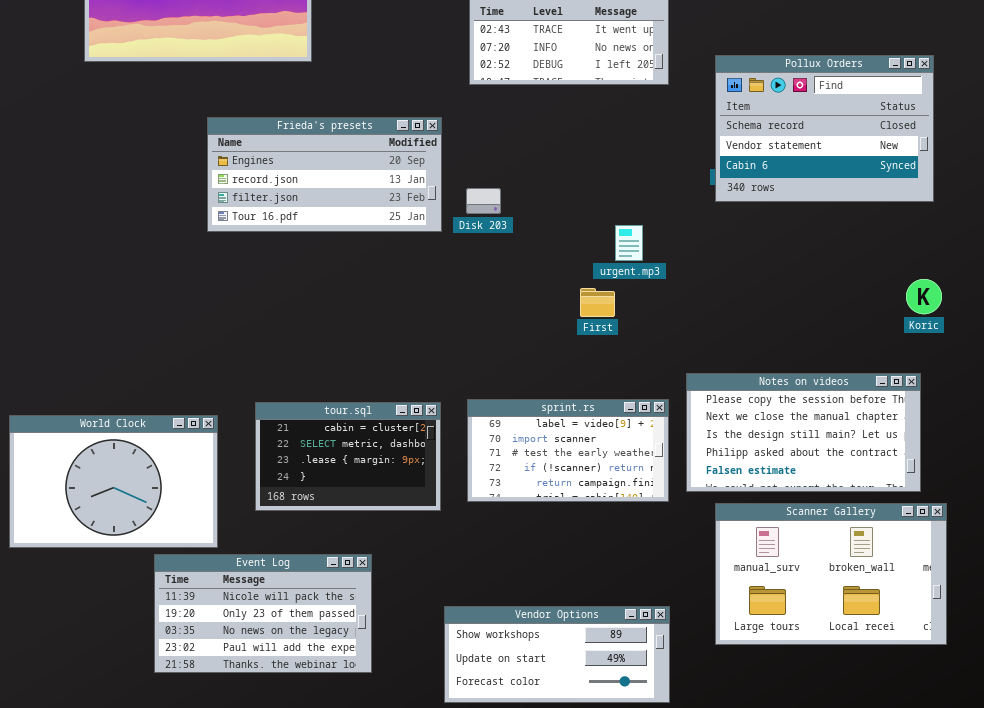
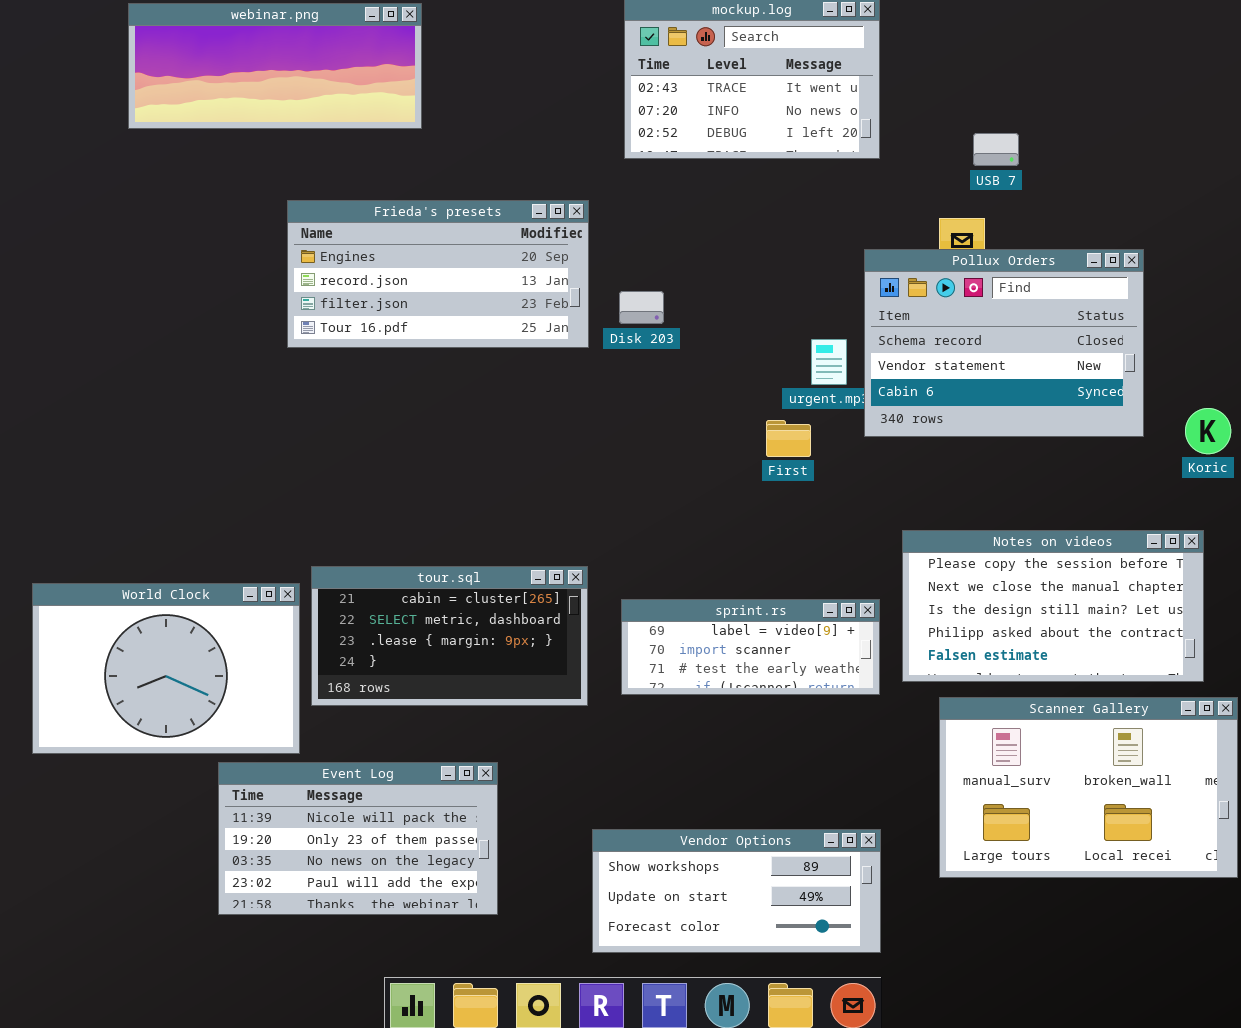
Pollux Orders: [715,55,934,202] -> [864,249,1144,437], moved
sprint.rs: [467,399,669,502] -> [621,599,880,695], resized
tour.sql: [255,402,441,511] -> [311,566,588,706], resized

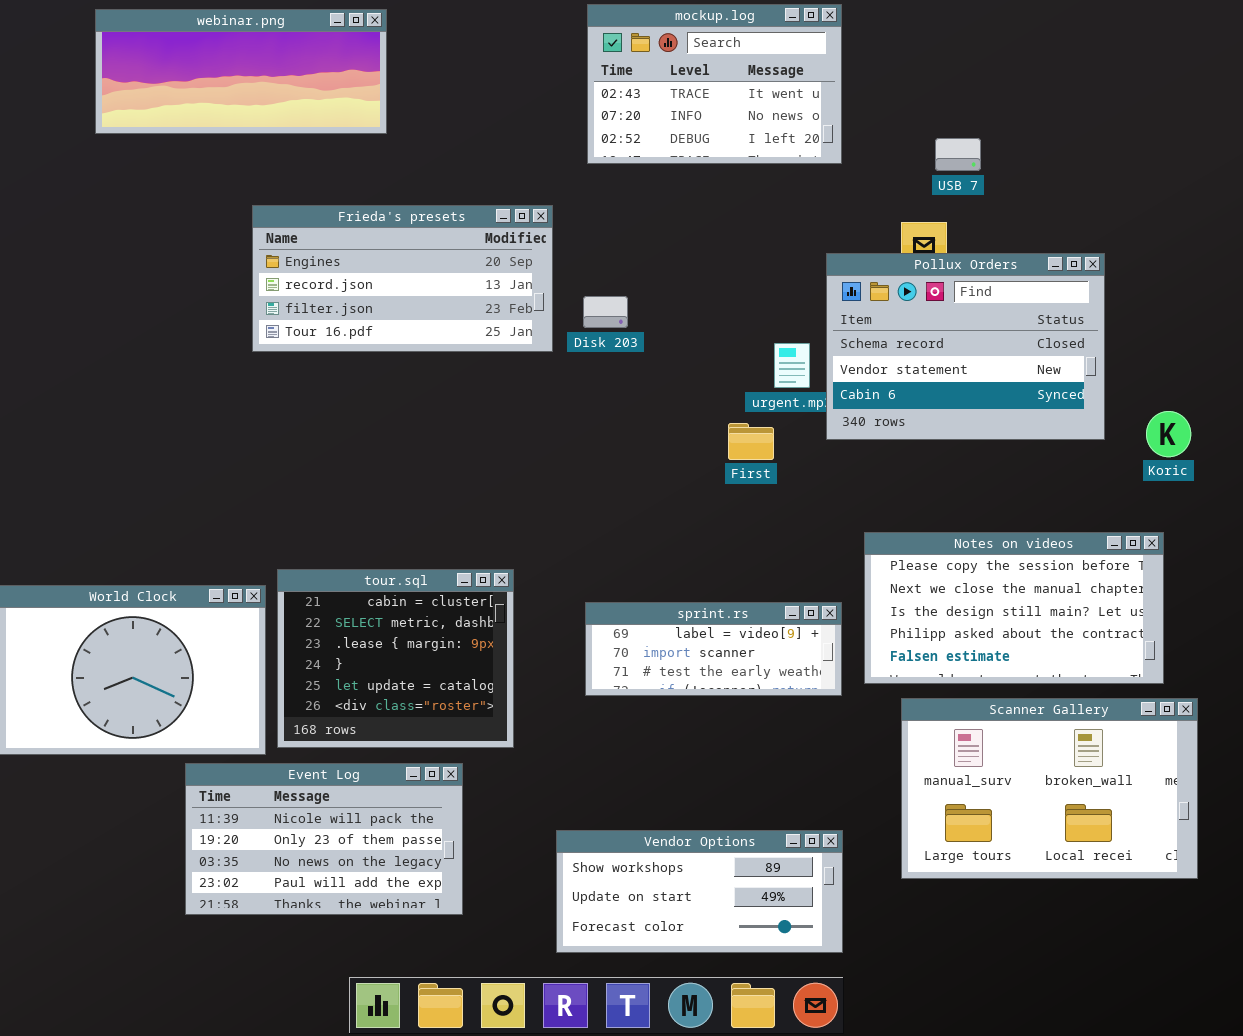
tour.sql: [311,566,588,706] -> [277,569,514,748], resized

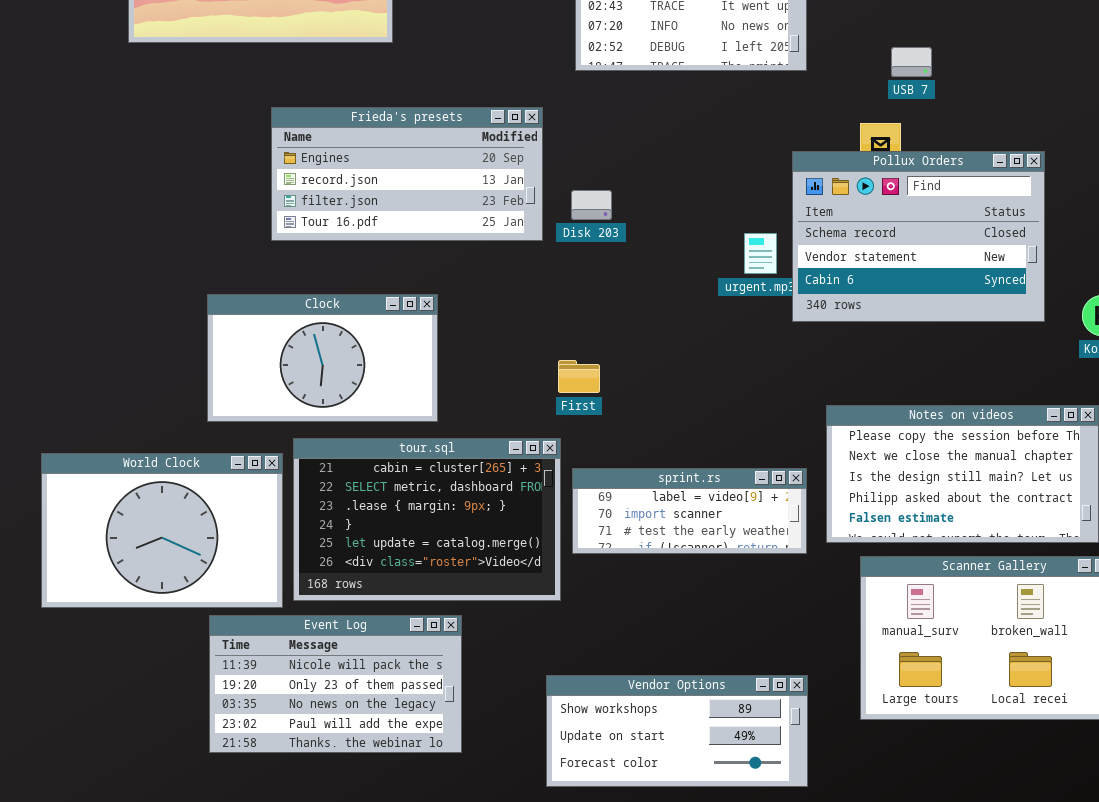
Clock: none -> [207,294,438,422], opened
First: [728,423,774,460] -> [558,360,600,393], moved
tour.sql: [277,569,514,748] -> [293,438,561,601], resized

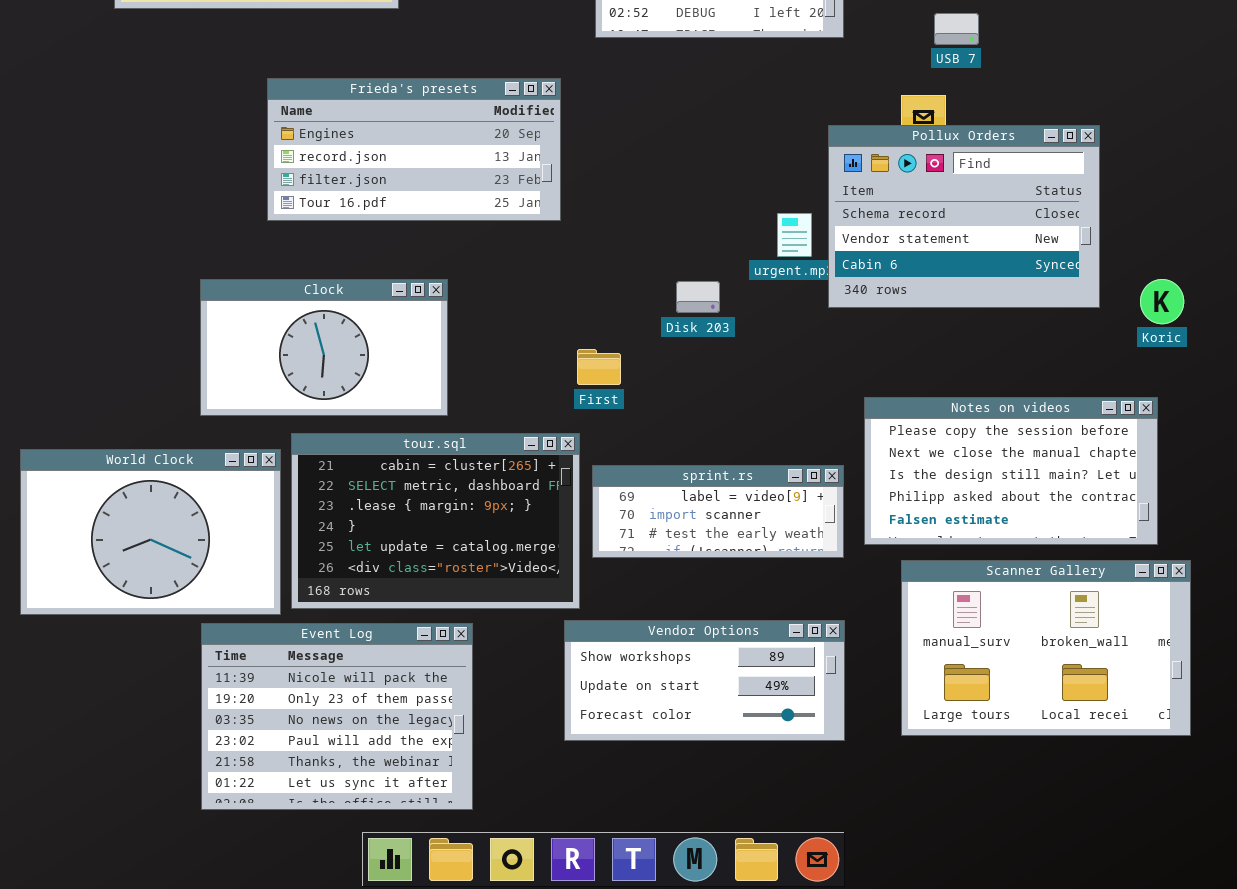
Disk 203: [571,190,612,220] -> [676,281,720,313], moved
Event Log: [209,615,462,753] -> [201,623,473,810], resized
Vendor Options: [546,675,808,787] -> [564,620,845,741], moved

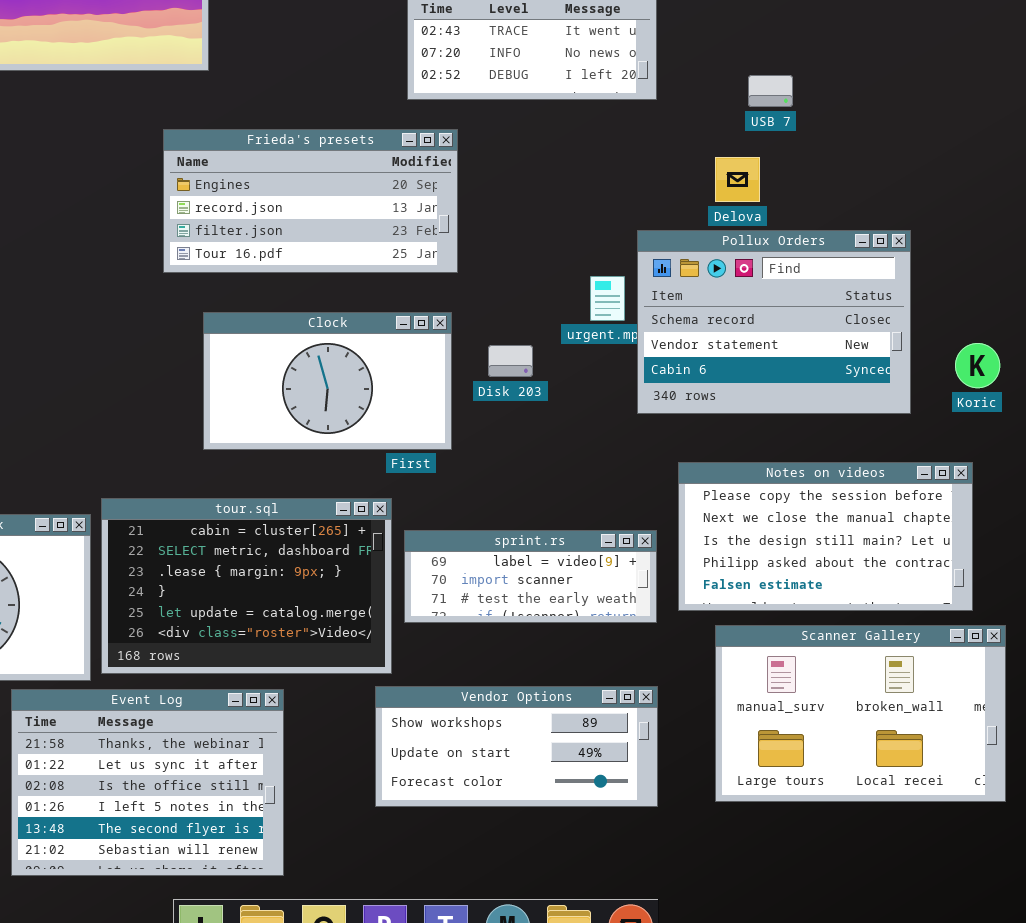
Frieda's presets: [267,78,561,221] -> [163,129,458,273], moved
Pollux Orders: [828,125,1100,308] -> [637,230,911,414], moved
Clock: [200,279,448,416] -> [203,312,452,450], moved
Event Log: [201,623,473,810] -> [11,689,284,876], scrolled down 4 rows

